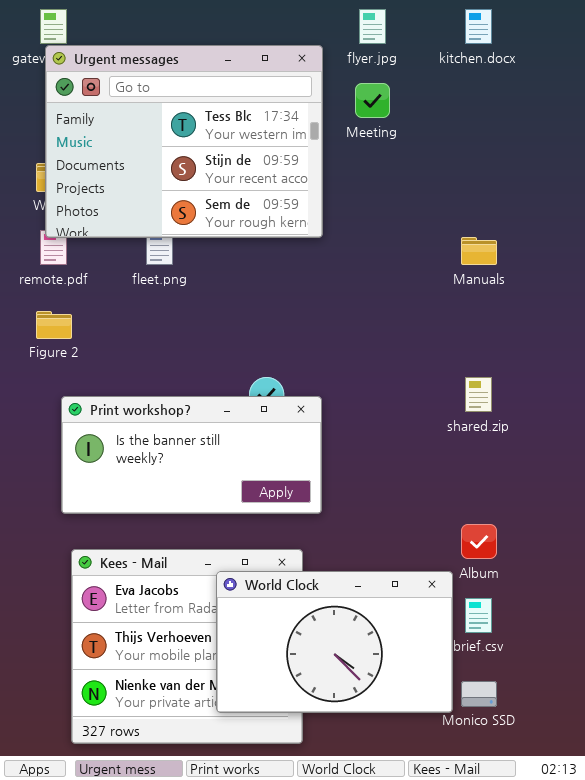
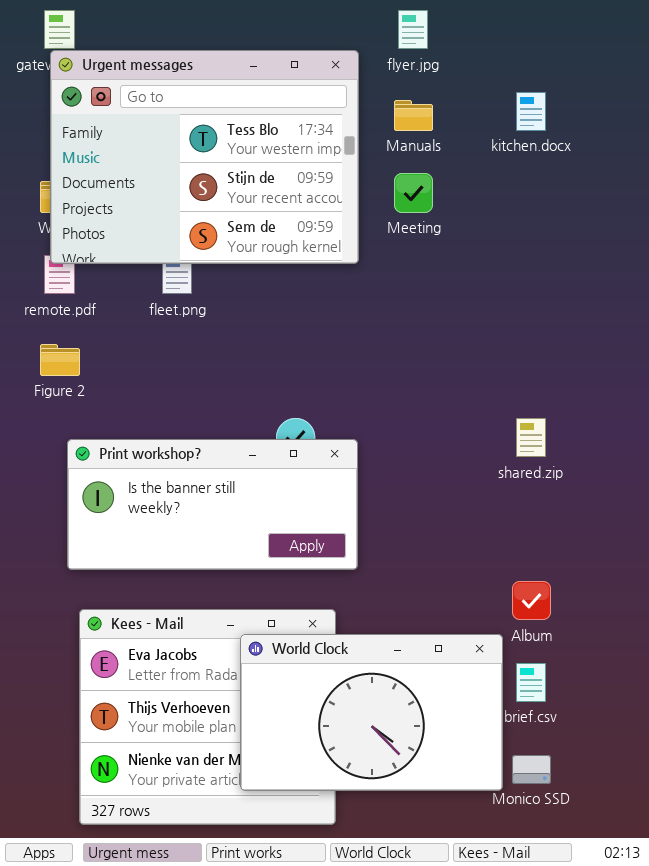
kitchen.docx: [465,9,492,44] -> [516,92,546,131], moved
Meeting: [355,83,390,118] -> [394,173,433,213], moved
Manuals: [461,237,497,265] -> [394,100,433,131], moved

